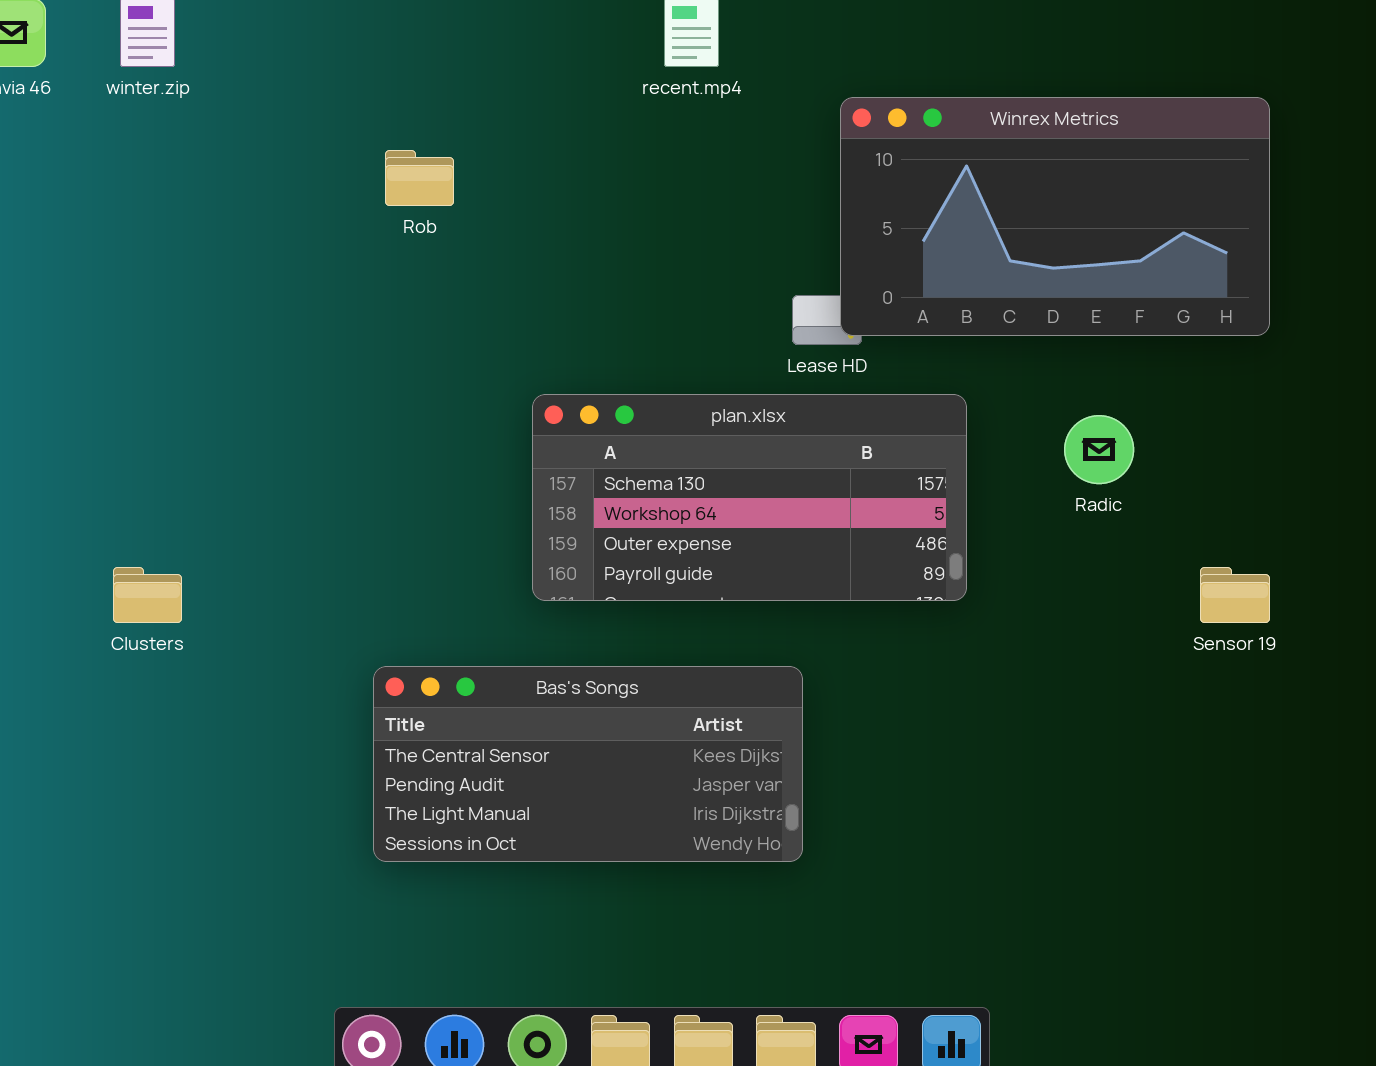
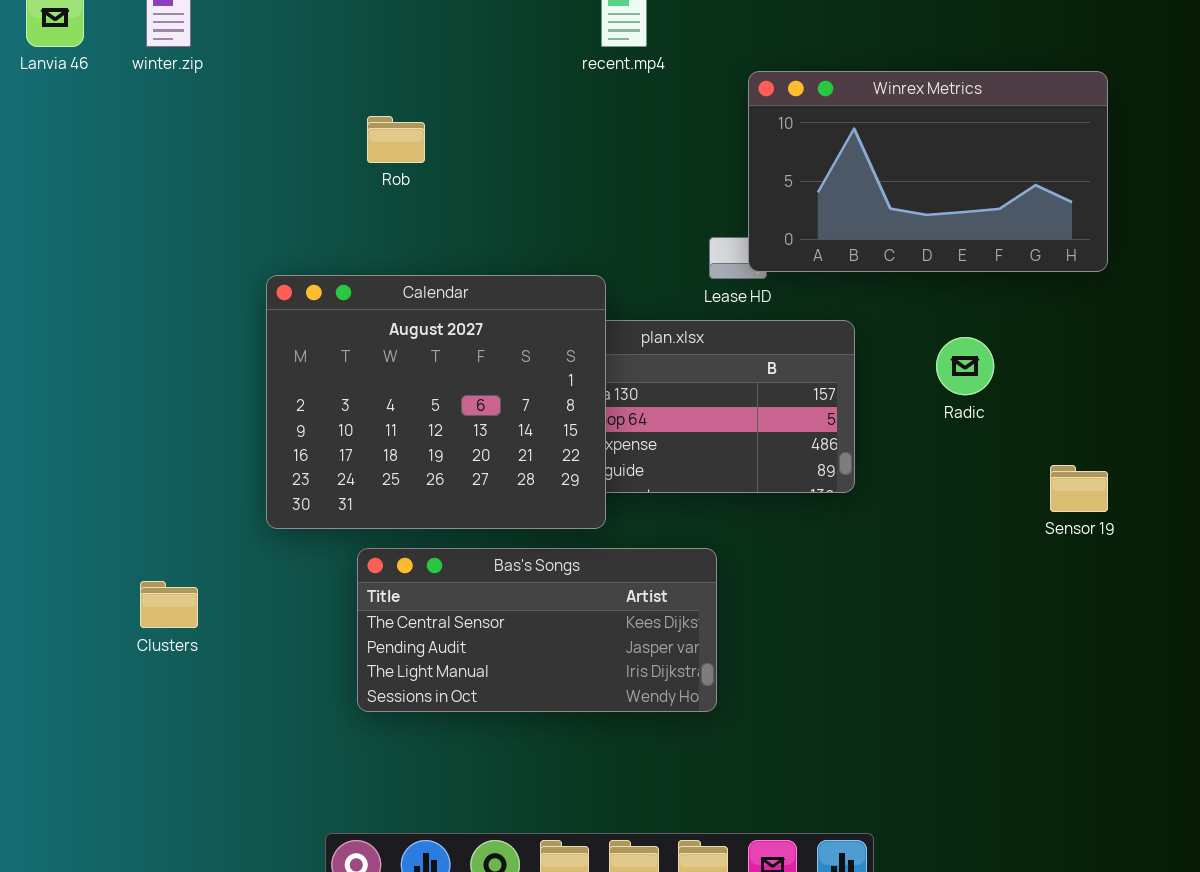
Calendar: none -> [266,275,606,529], opened
Clusters: [113,567,182,623] -> [140,581,198,628], moved

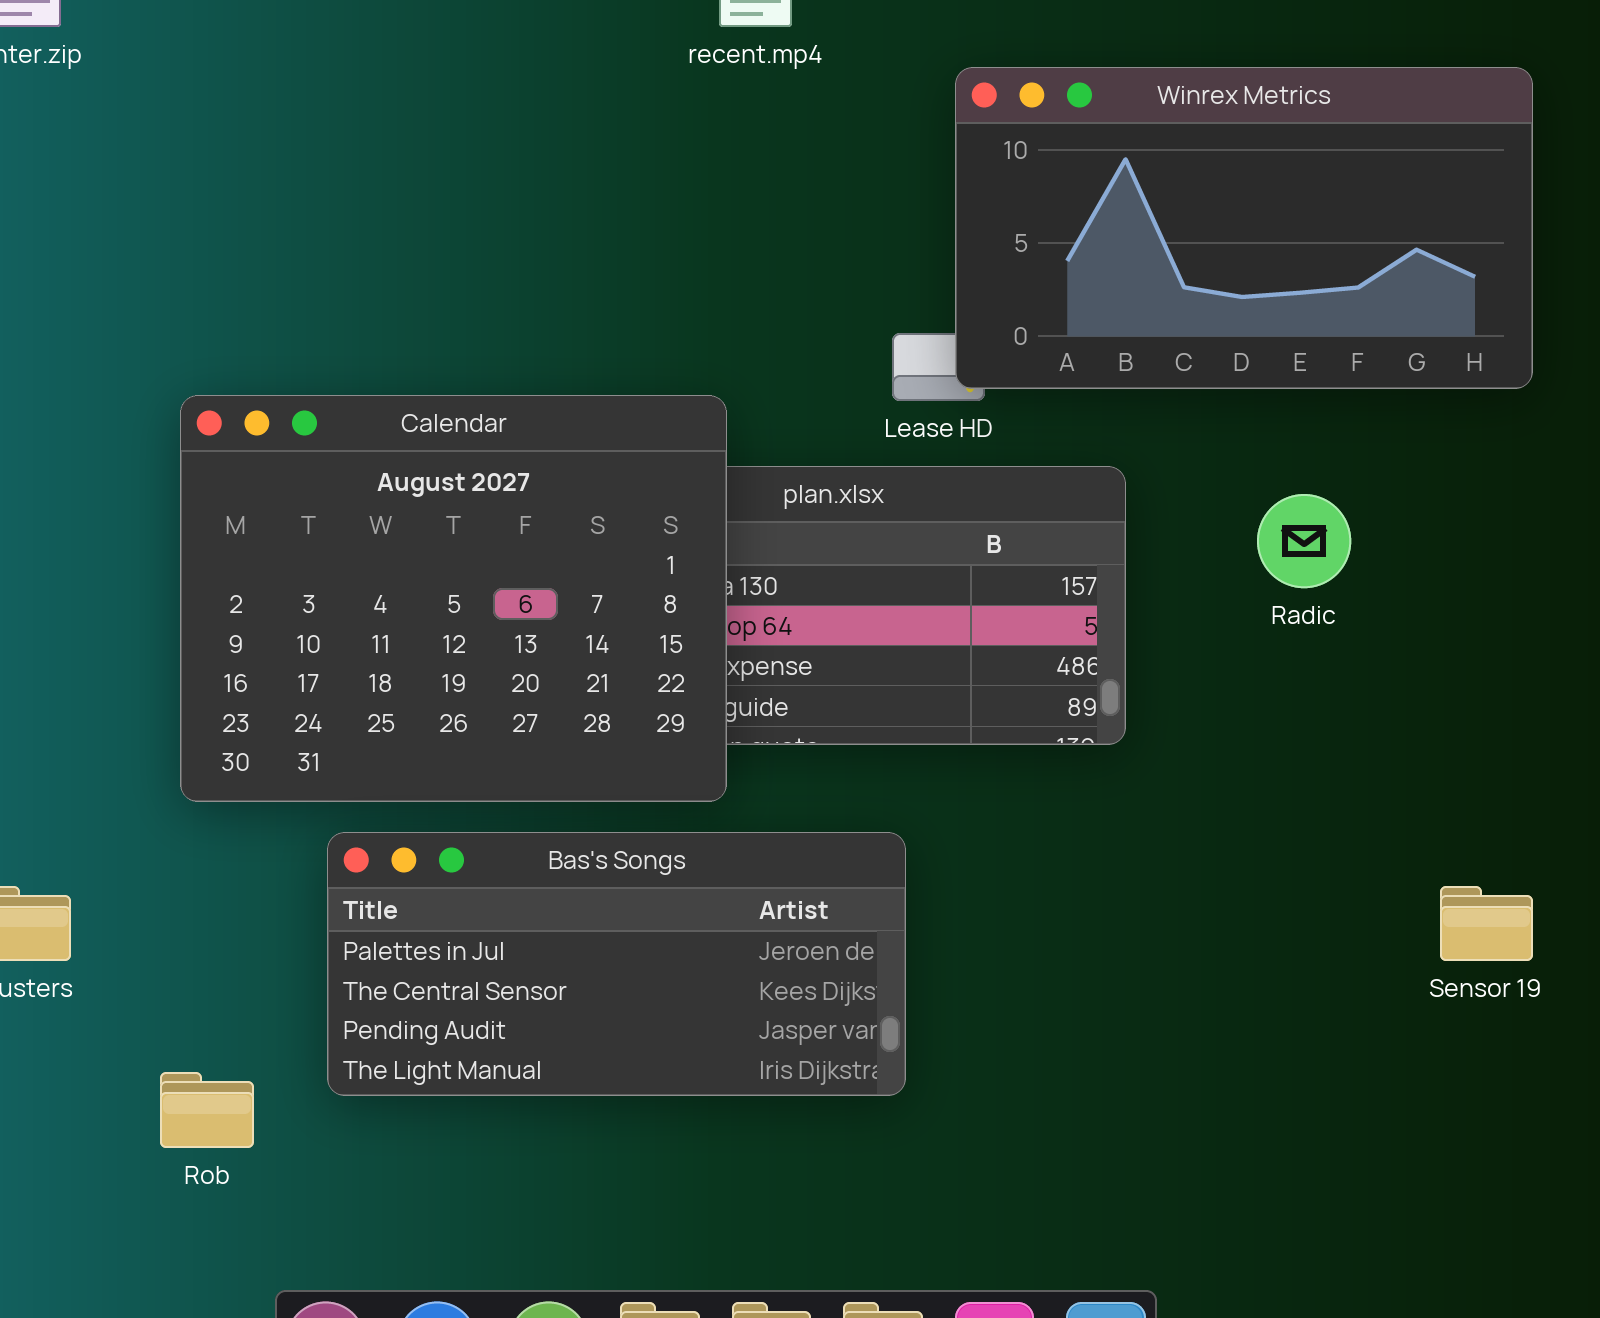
Rob: [367,116,425,163] -> [160,1072,254,1148], moved
Sensor 19: [1050,465,1108,512] -> [1440,886,1533,961], moved
Bas's Songs: [357,548,717,712] -> [327,832,906,1096], scrolled up 1 row

